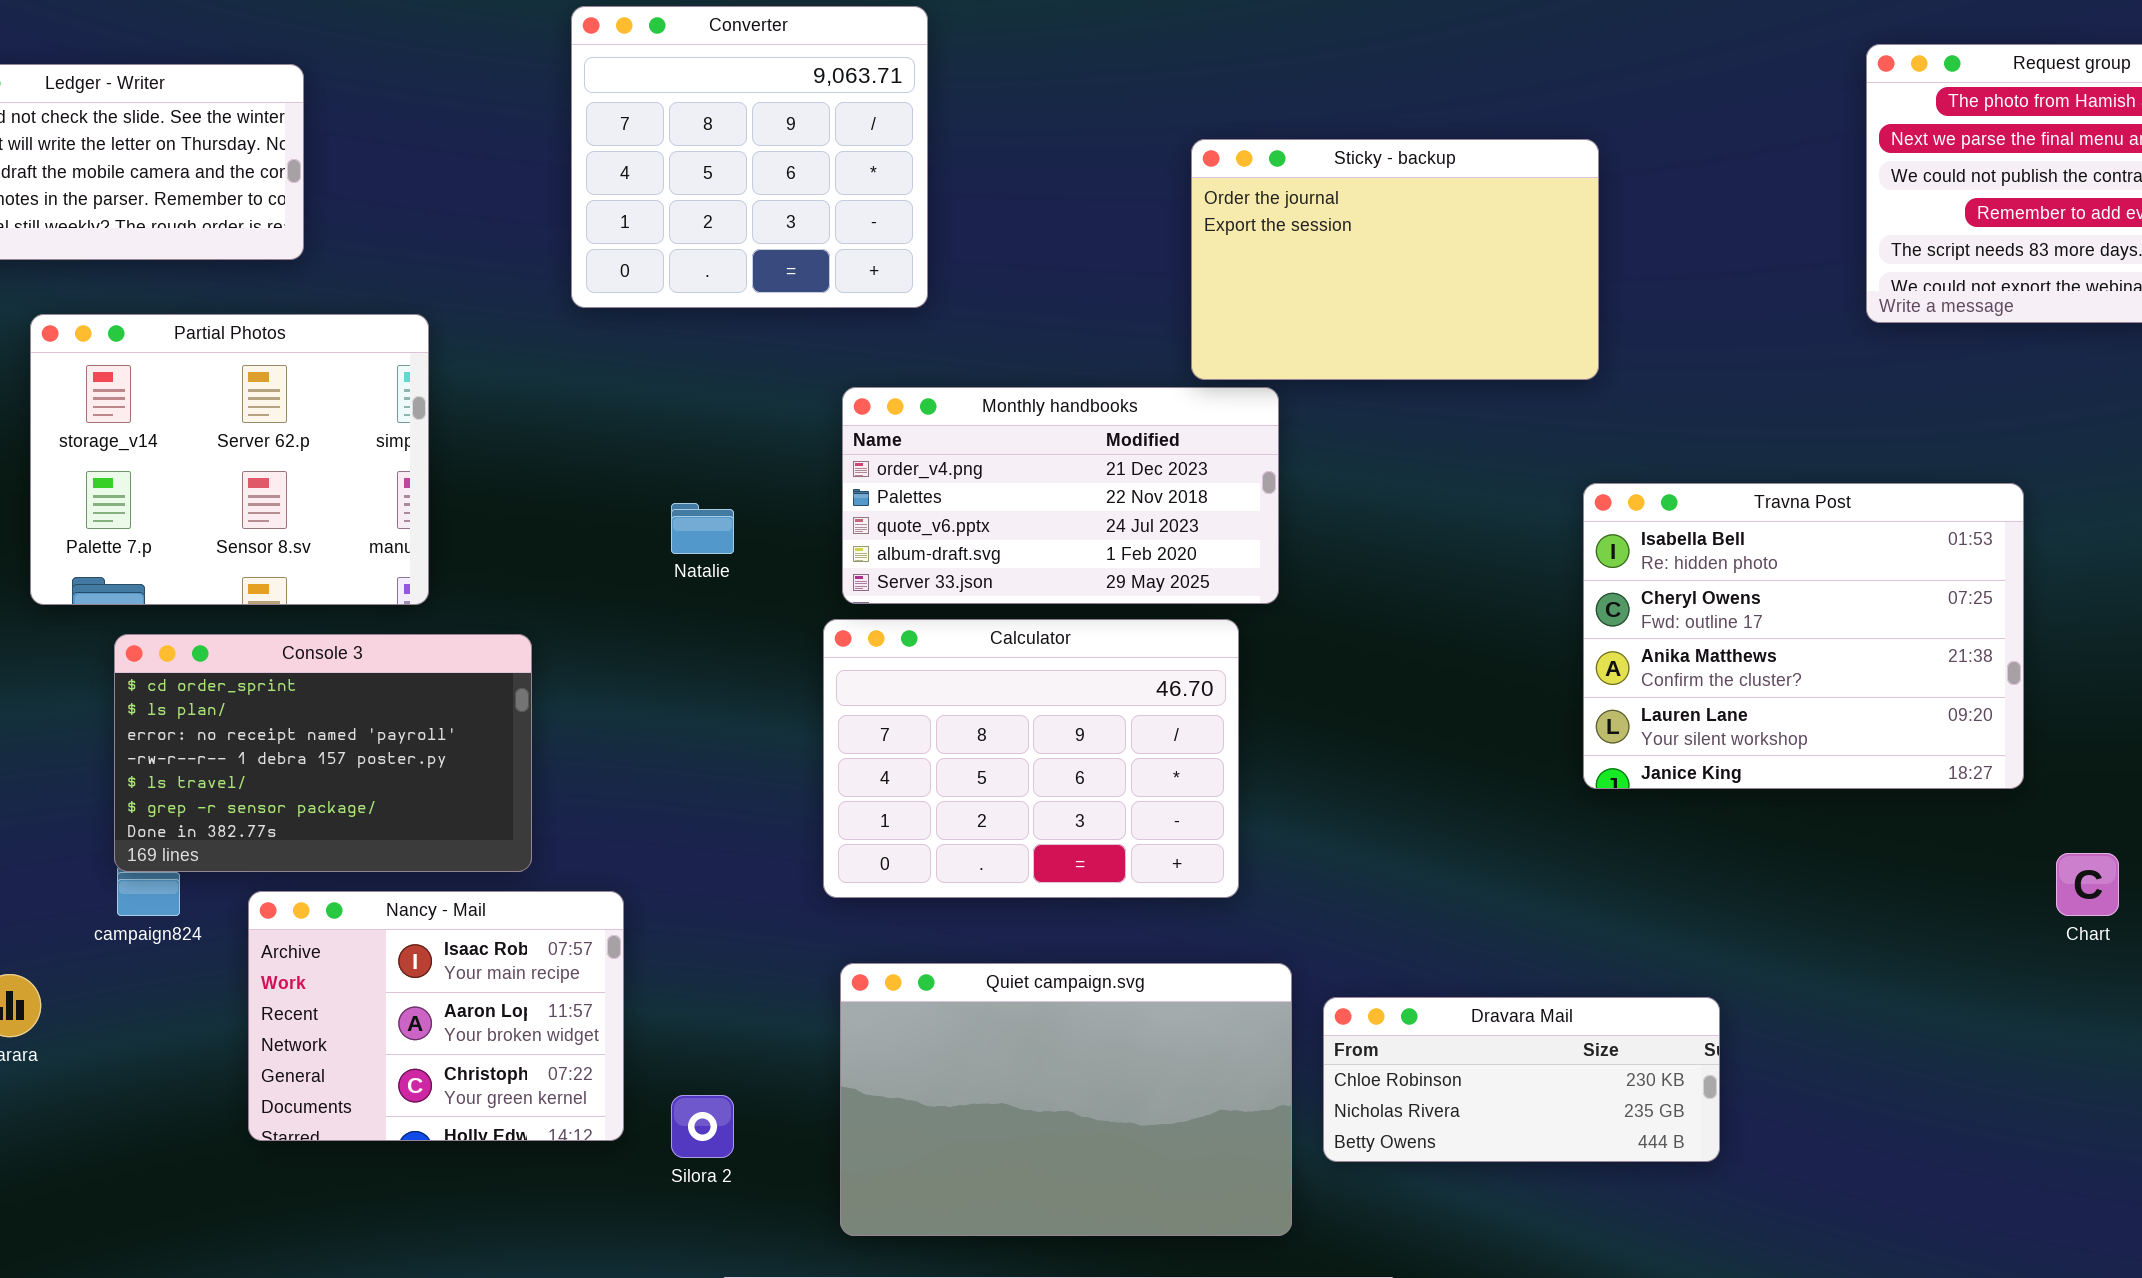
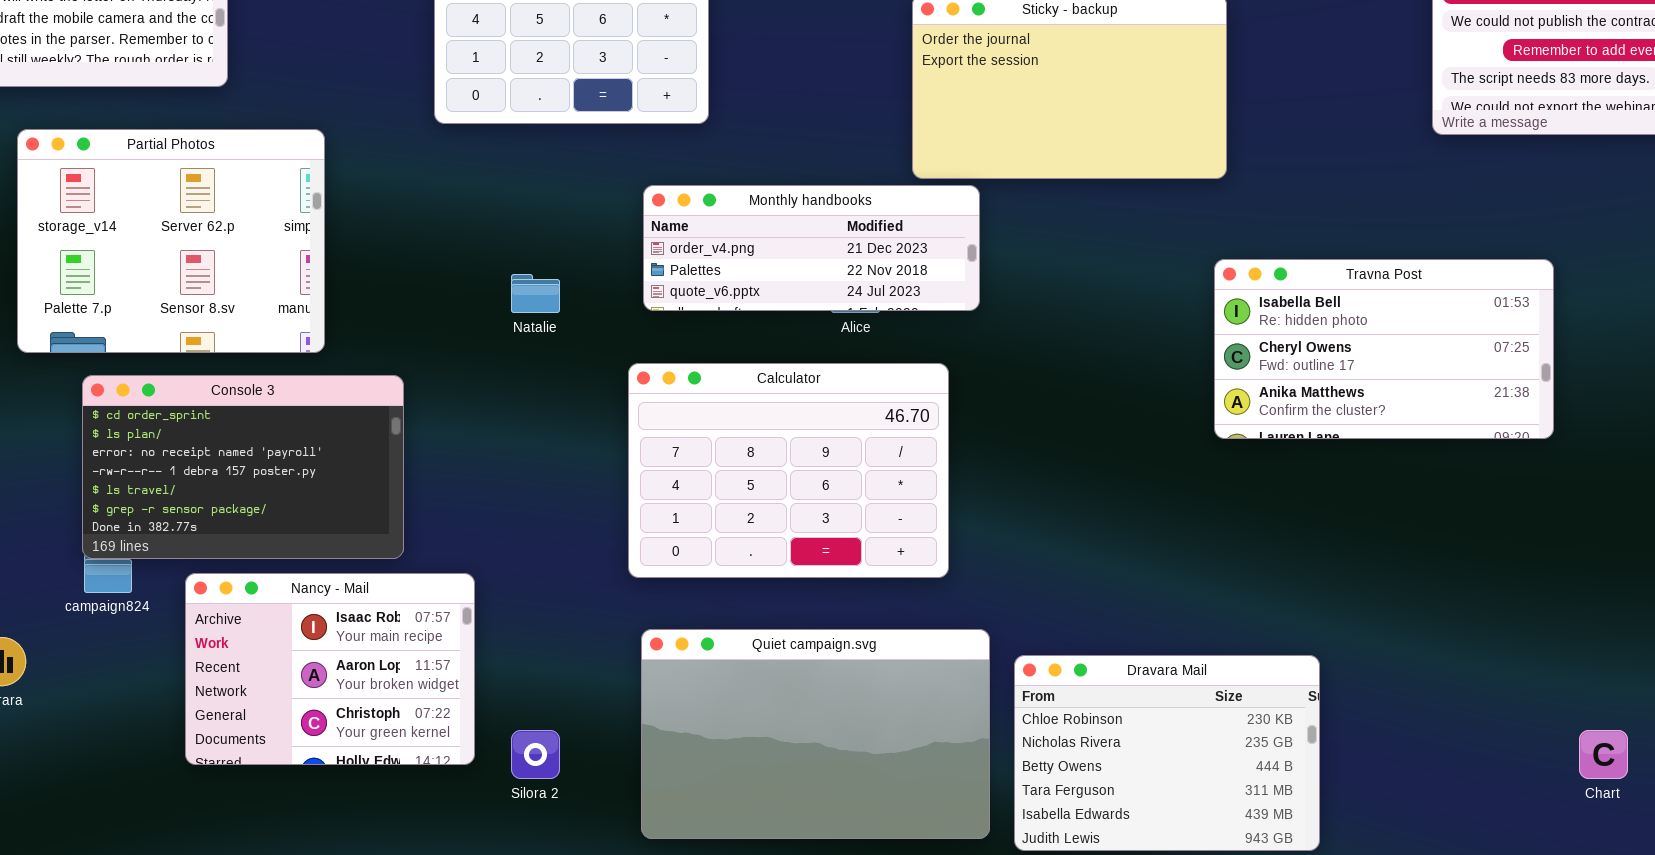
Monthly handbooks: [842,387,1279,604] -> [643,185,980,311], resized
Travna Post: [1583,483,2024,789] -> [1214,259,1554,439], resized
Chart: [2056,853,2119,916] -> [1579,730,1628,779], moved
Dravara Mail: [1323,997,1720,1162] -> [1014,655,1320,851], resized

